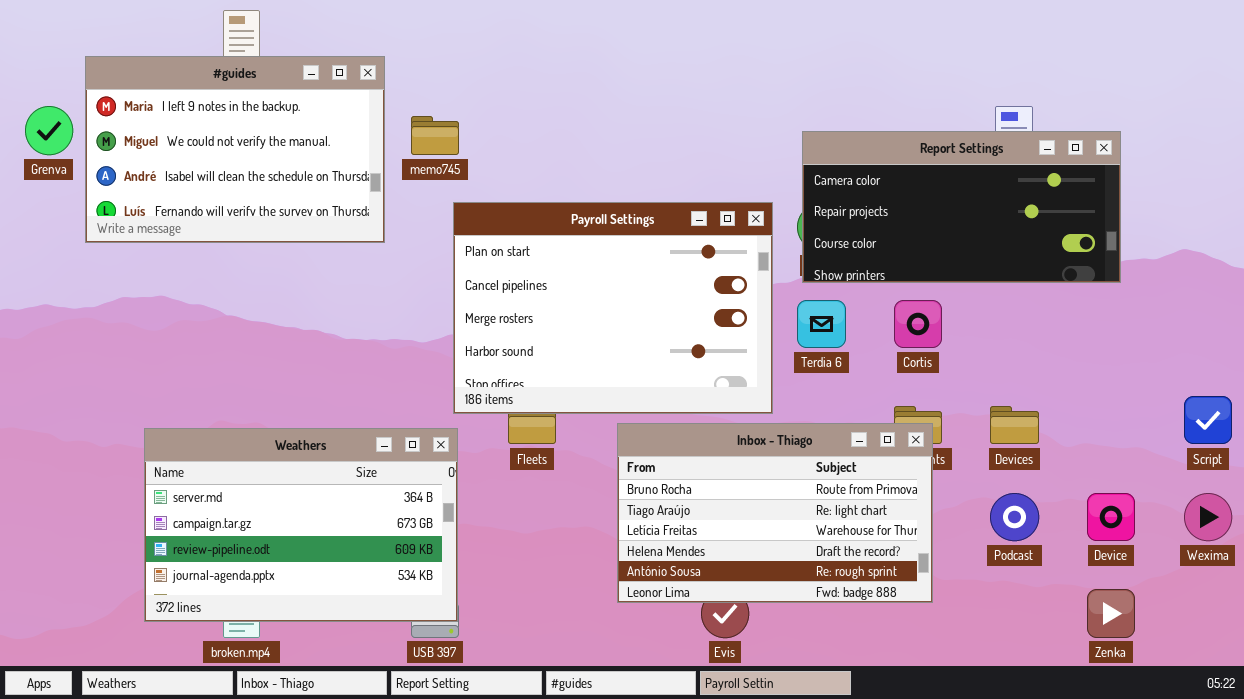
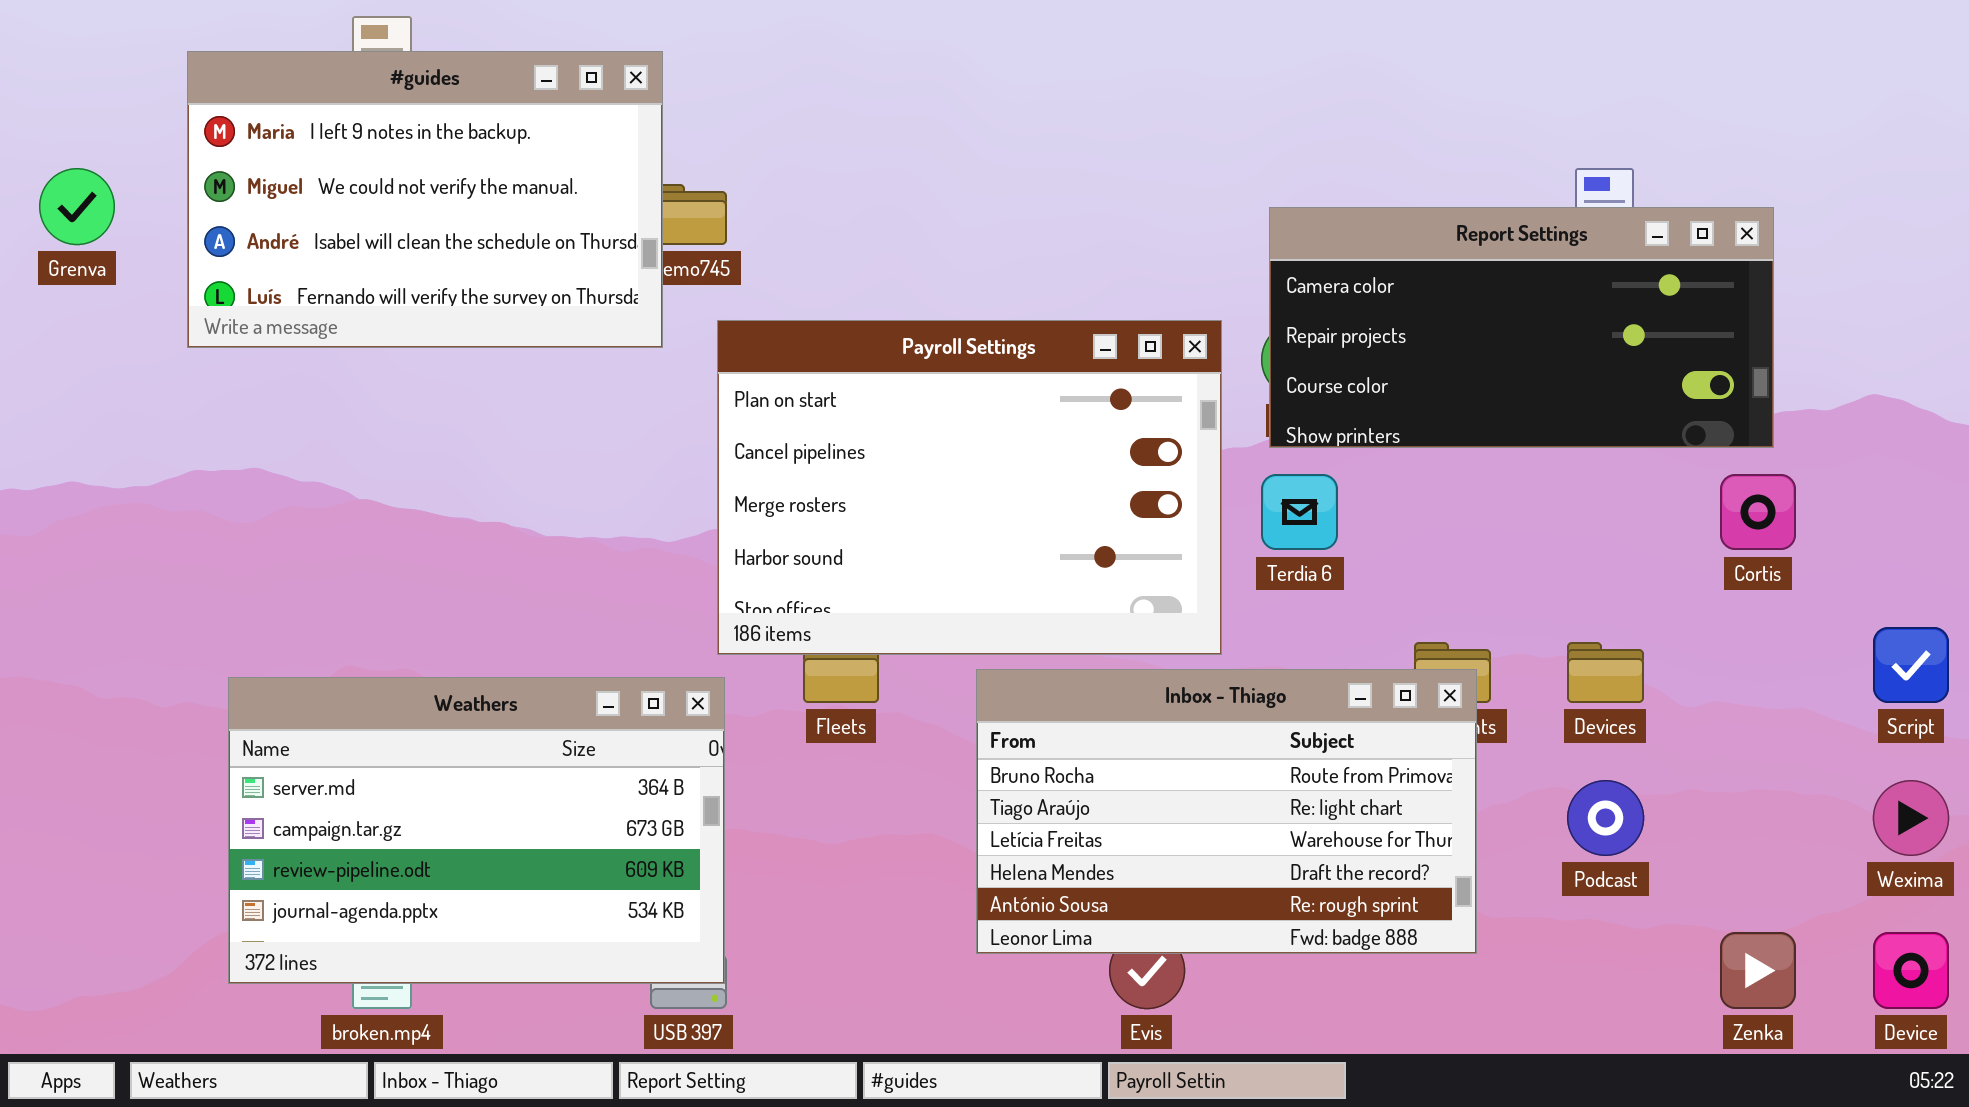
#guides: [85,56,385,243] -> [187,51,663,348], moved
Cortis: [894,300,942,348] -> [1720,474,1796,550], moved
Device: [1087,493,1135,541] -> [1873,932,1949,1009], moved

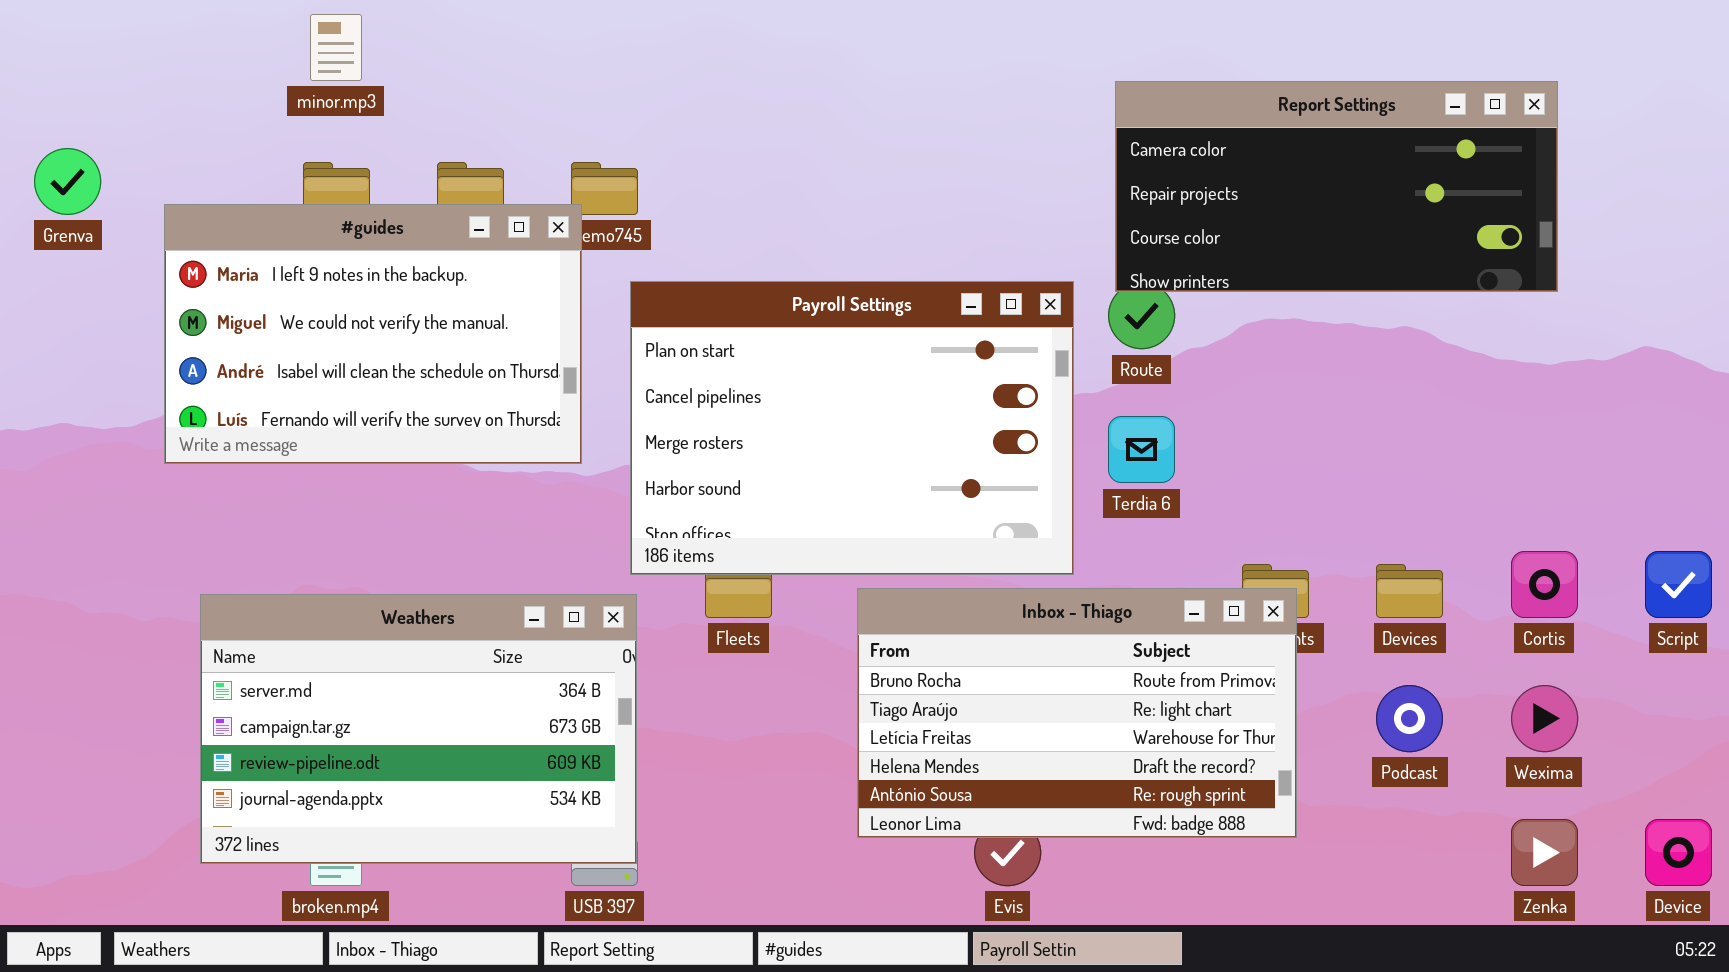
#guides: [187,51,663,348] -> [164,204,582,464], moved
Report Settings: [1269,207,1774,448] -> [1115,81,1558,292], moved
Cortis: [1720,474,1796,550] -> [1511,551,1578,618], moved
Wexima: [1873,780,1949,856] -> [1511,685,1578,752], moved

